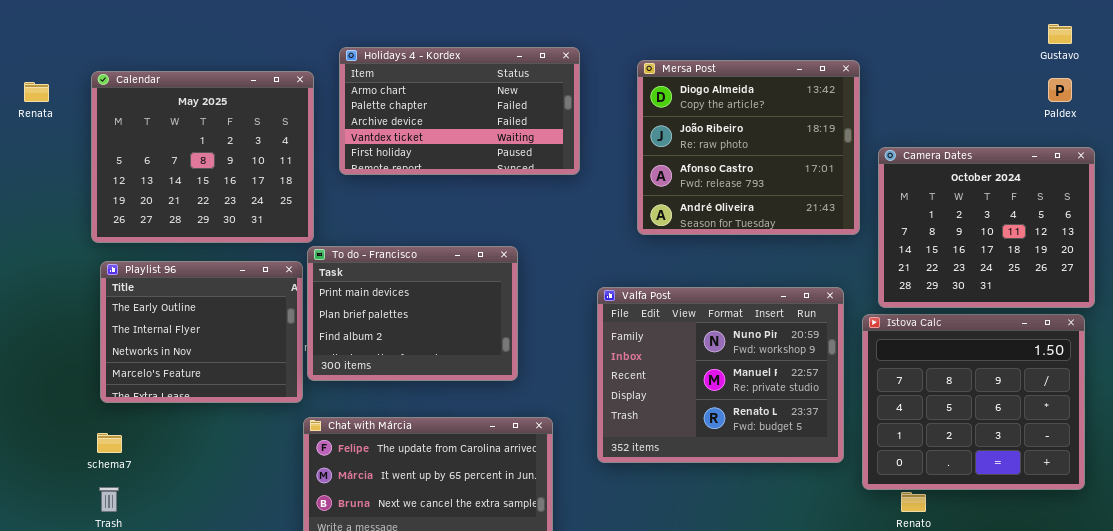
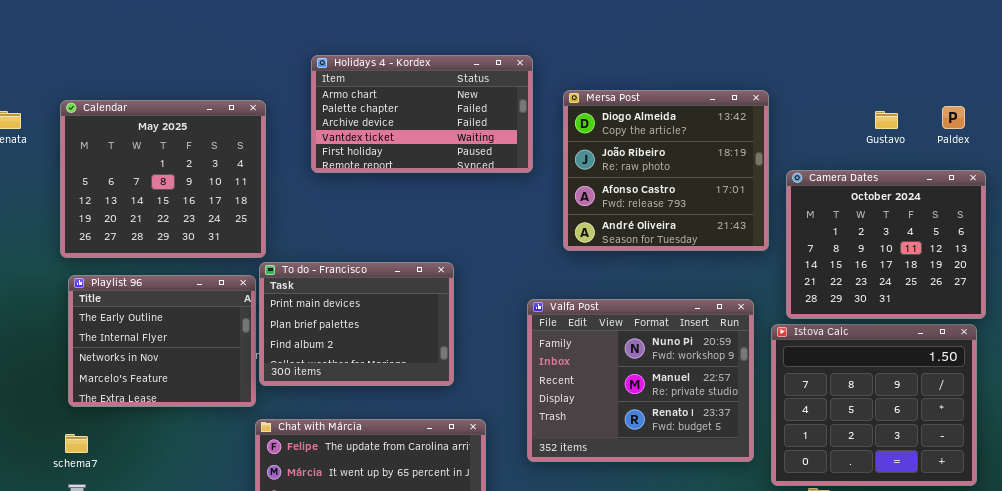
Gustavo: [1048,24,1072,44] -> [875,111,898,129], moved
Holidays 4 - Kordex: [339,47,580,175] -> [311,55,533,173], moved

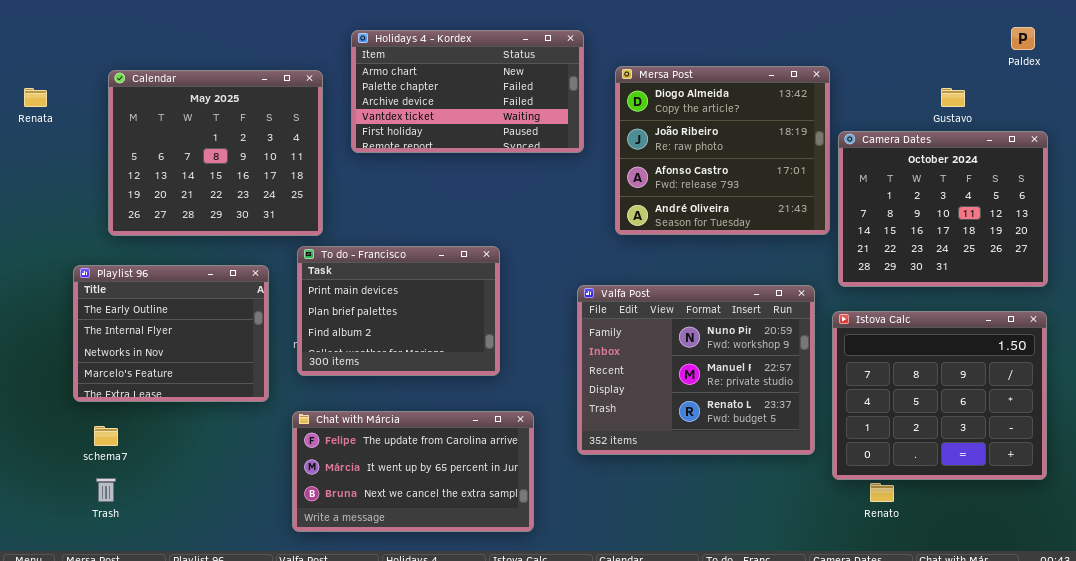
Calendar: [60,100,266,258] -> [108,70,323,236], moved
Paldex: [942,106,965,129] -> [1011,27,1035,50], moved
Camera Dates: [786,170,986,319] -> [838,131,1048,287], moved
Playlist 96: [68,275,256,407] -> [73,265,269,402], moved

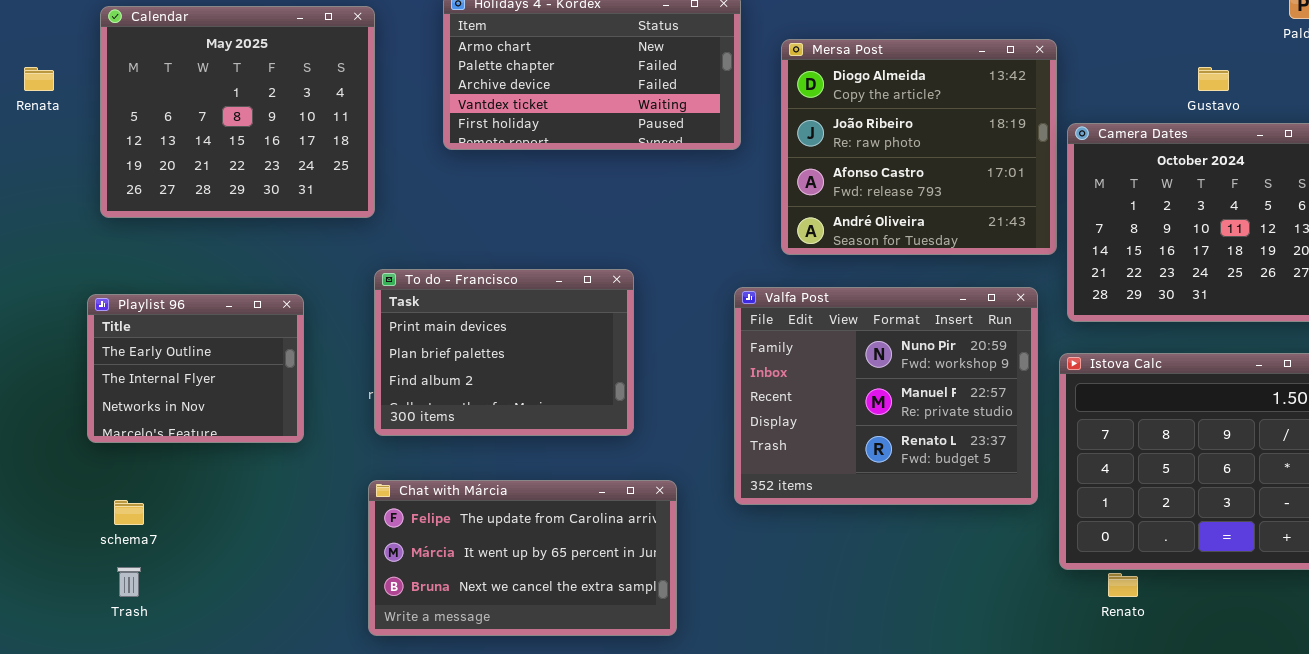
Calendar: [108,70,323,236] -> [100,6,375,218], moved
Playlist 96: [73,265,269,402] -> [87,294,304,443], resized
Valfa Post: [577,285,815,455] -> [734,287,1038,505], moved

